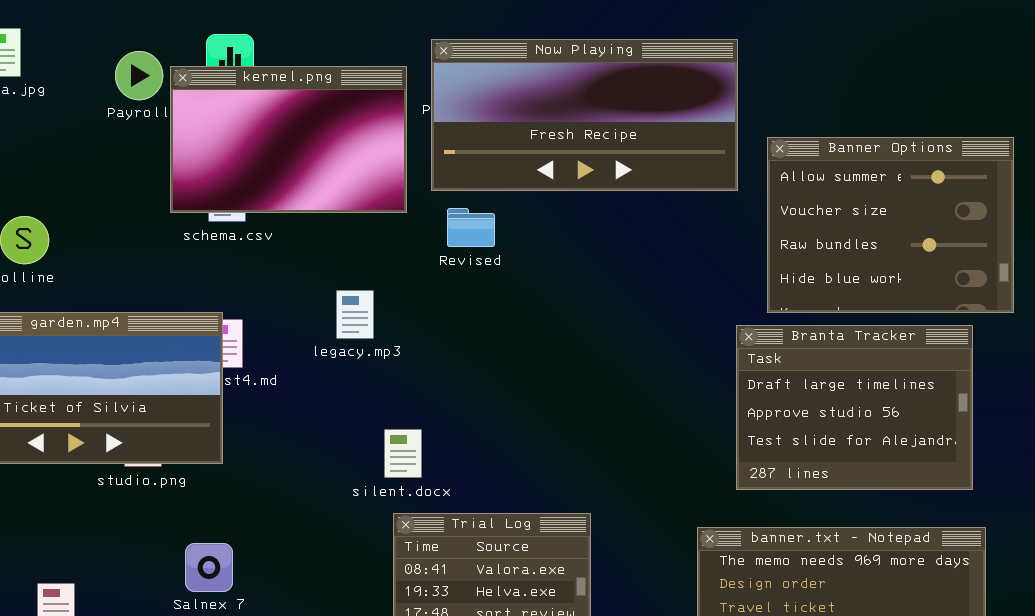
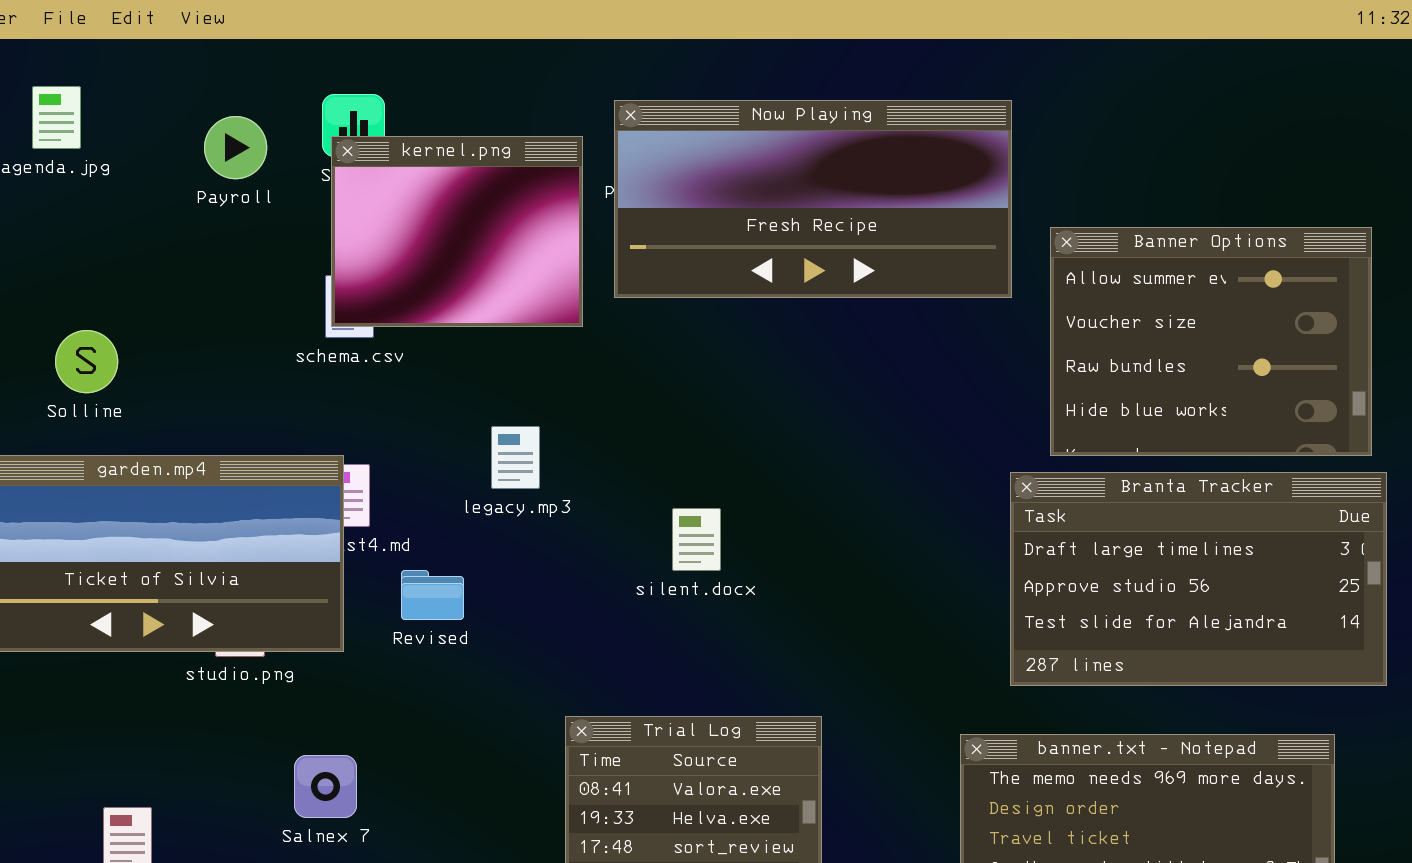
kernel.png: [170,66,407,213] -> [331,136,583,327], resized
Revised: [447,208,495,247] -> [401,570,464,620], moved
Branta Tracker: [736,325,973,490] -> [1010,472,1387,686], resized
silent.docx: [384,429,422,478] -> [672,508,721,571], moved

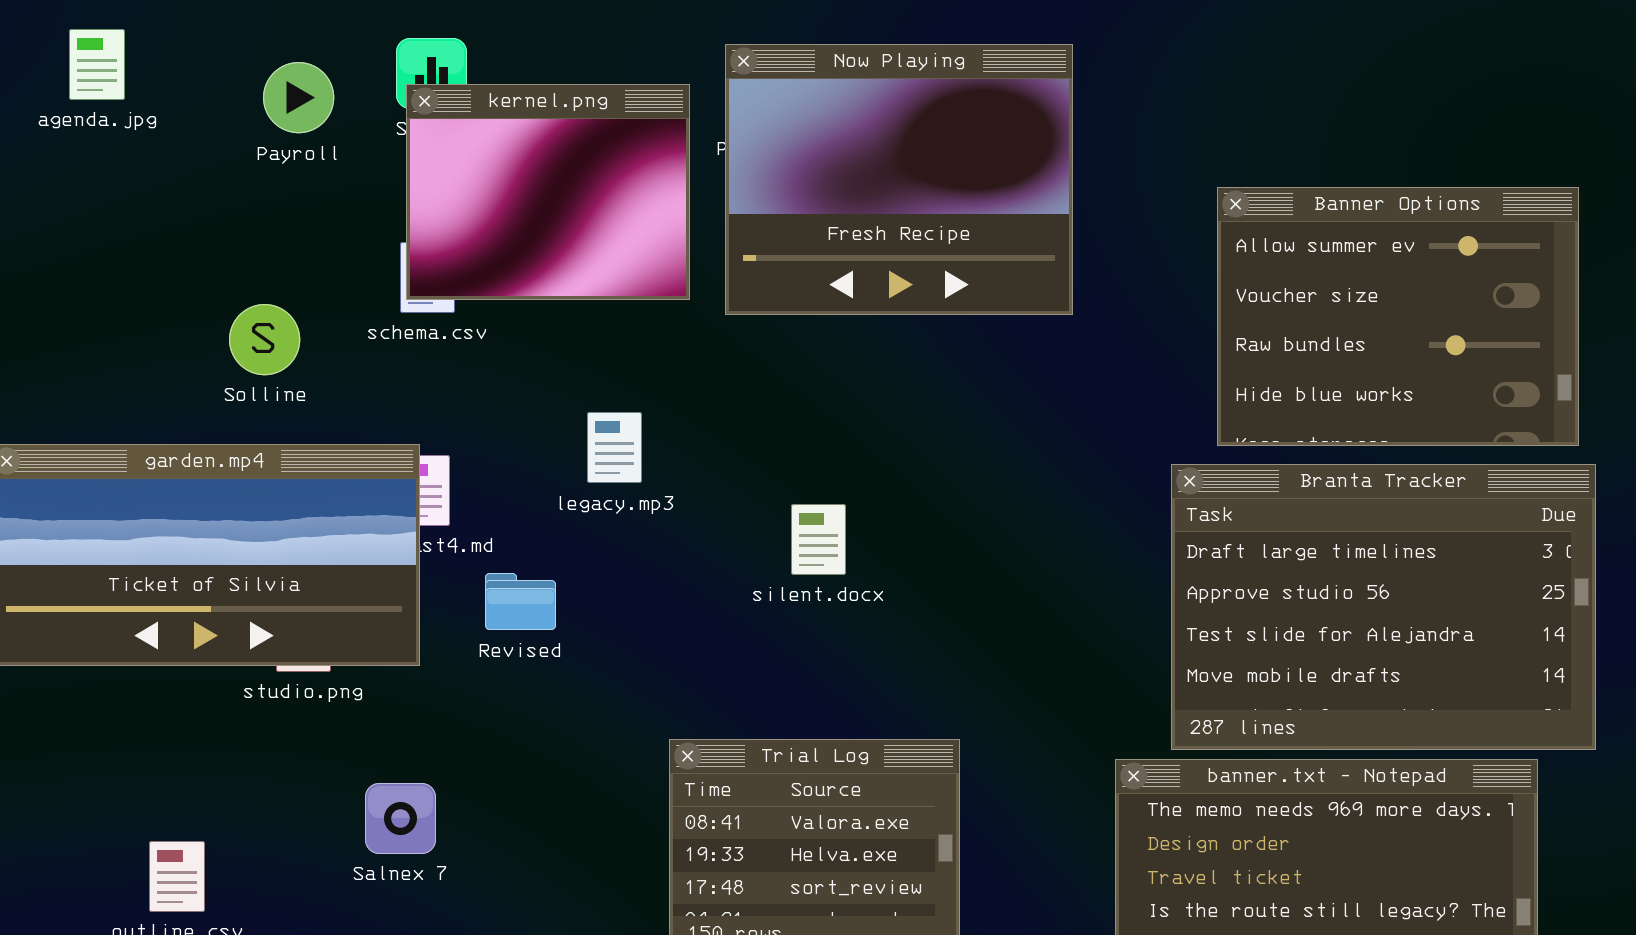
Now Playing: [614,100,1012,298] -> [725,44,1073,315], resized
Solline: [55,330,118,393] -> [229,304,300,375], moved
Branta Tracker: [1010,472,1387,686] -> [1171,464,1596,750], resized

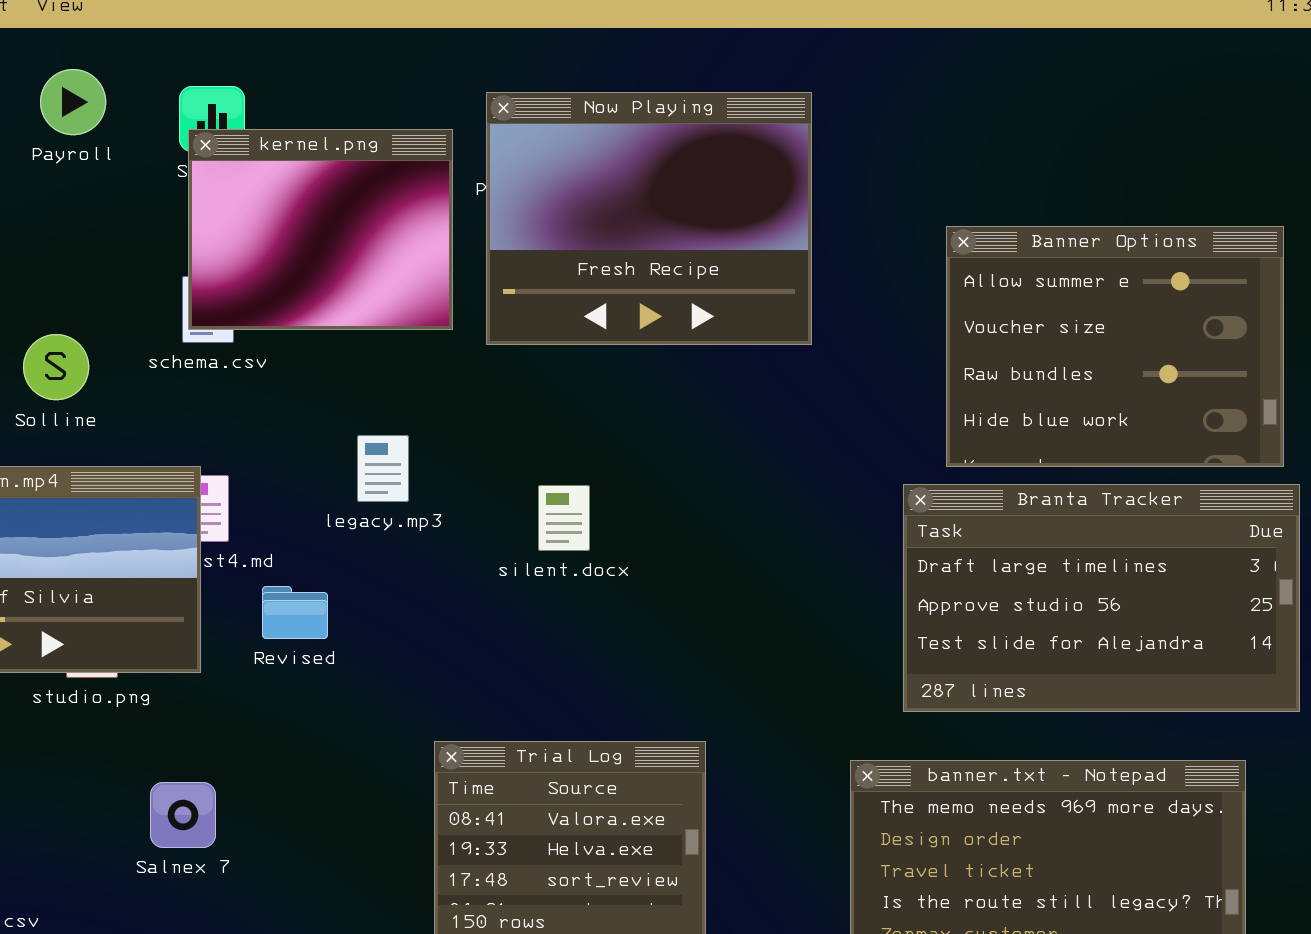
Payroll: [263,62,334,133] -> [40,69,106,135], moved
Branta Tracker: [1171,464,1596,750] -> [903,484,1300,712], resized
silent.docx: [791,504,846,575] -> [538,485,590,551], moved

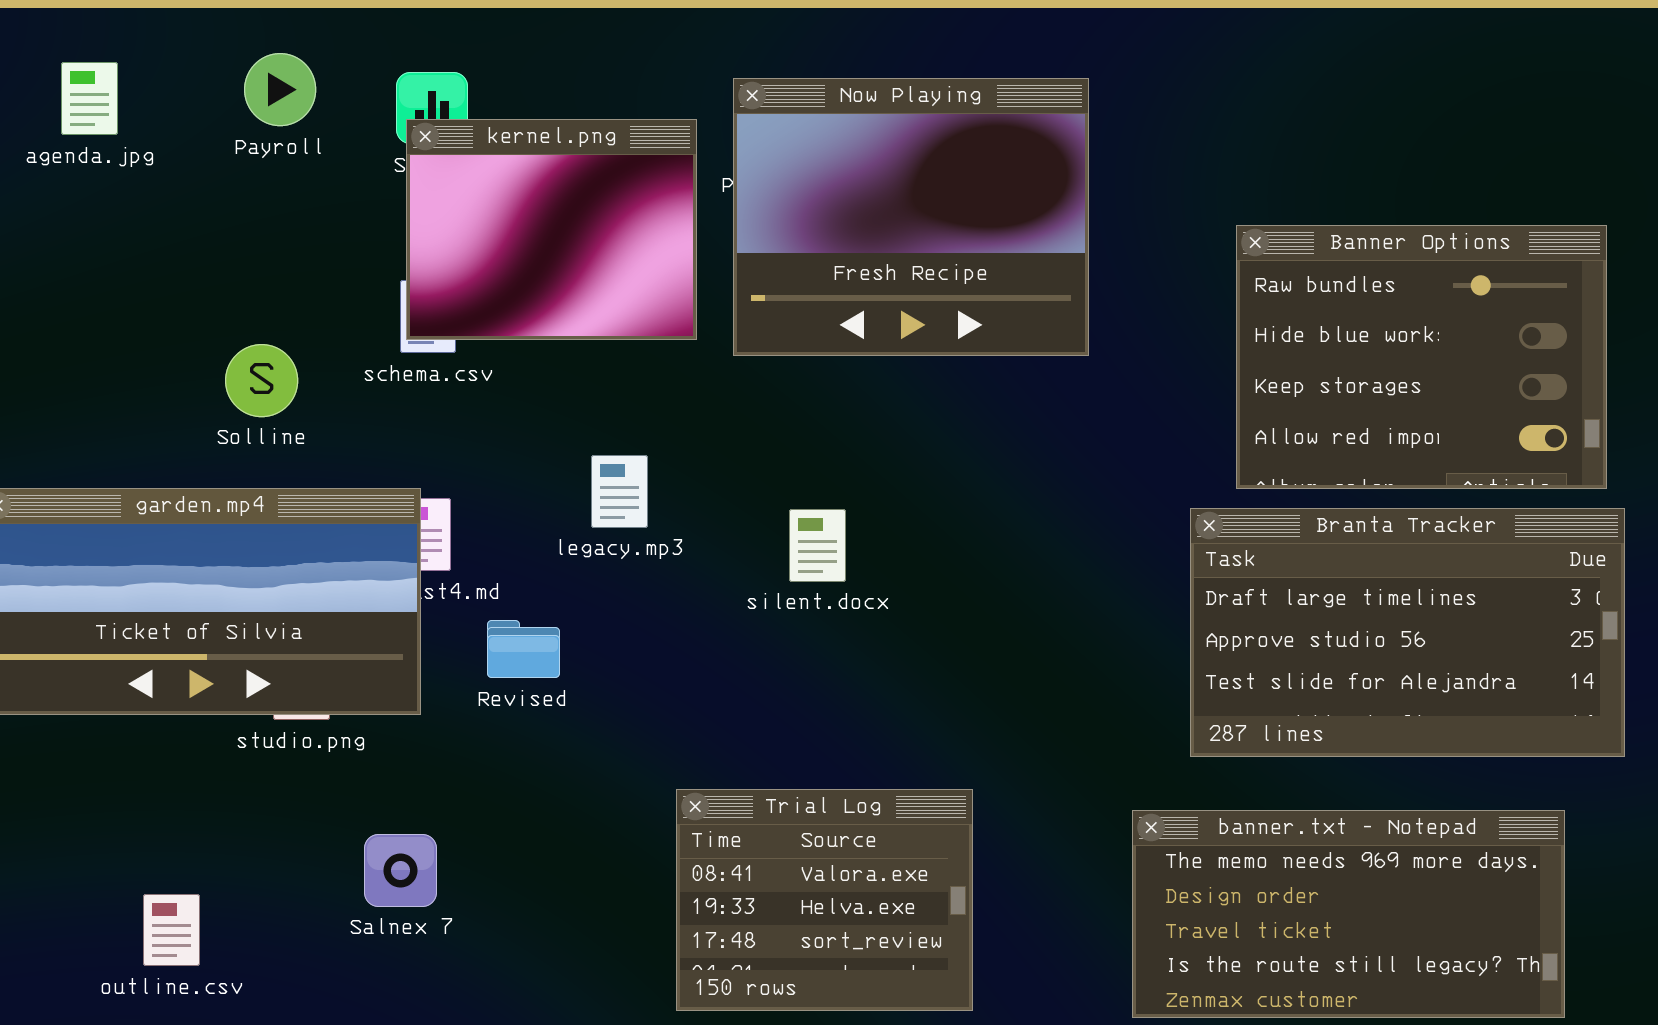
Banner Options: [946,226,1284,467] -> [1236,225,1607,489], scrolled down 2 rows

